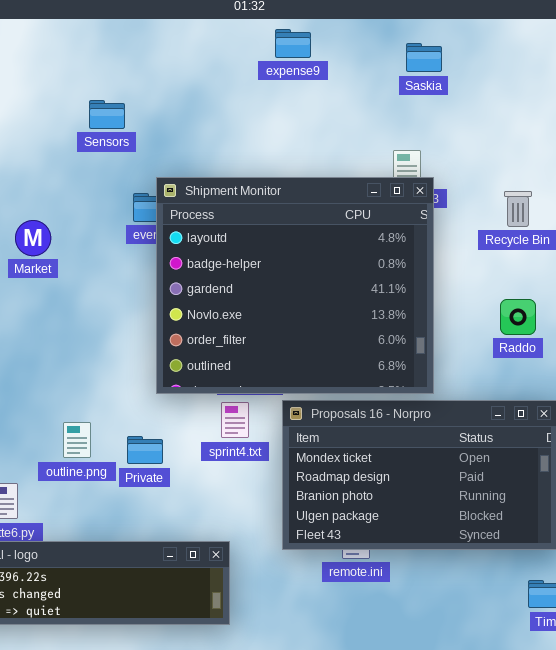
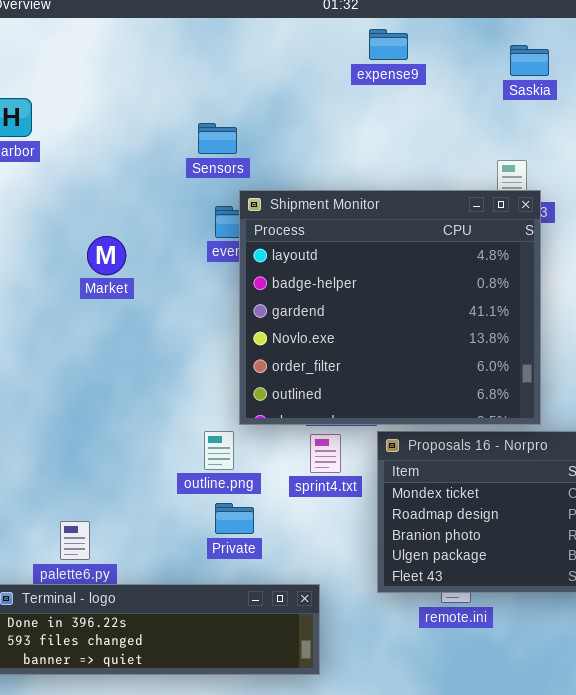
Sensors: [89,100,125,129] -> [198,123,237,154], moved
outline.png: [63,422,91,458] -> [204,431,234,470], moved
Private: [127,436,163,464] -> [215,503,254,534], moved

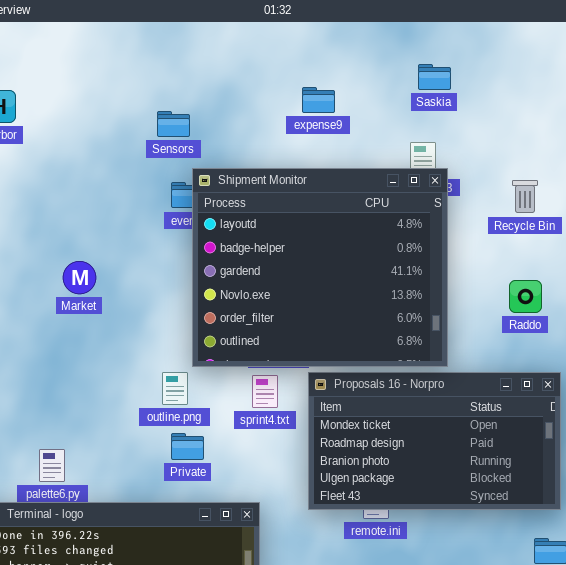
expense9: [369,29,408,60] -> [302,87,335,113], moved
Saskia: [510,45,549,76] -> [418,64,451,90], moved
Market: [87,236,126,275] -> [63,261,96,294], moved

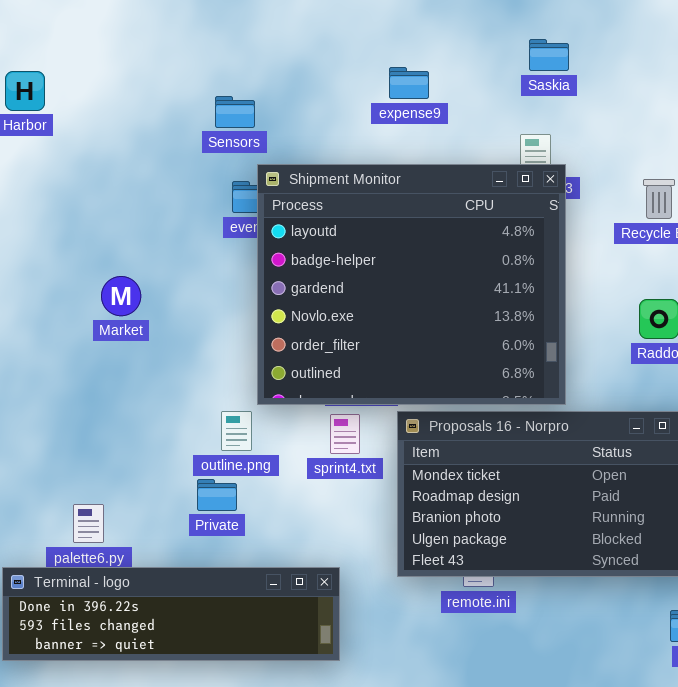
Private: [171,433,204,460] -> [197,479,237,511], moved

